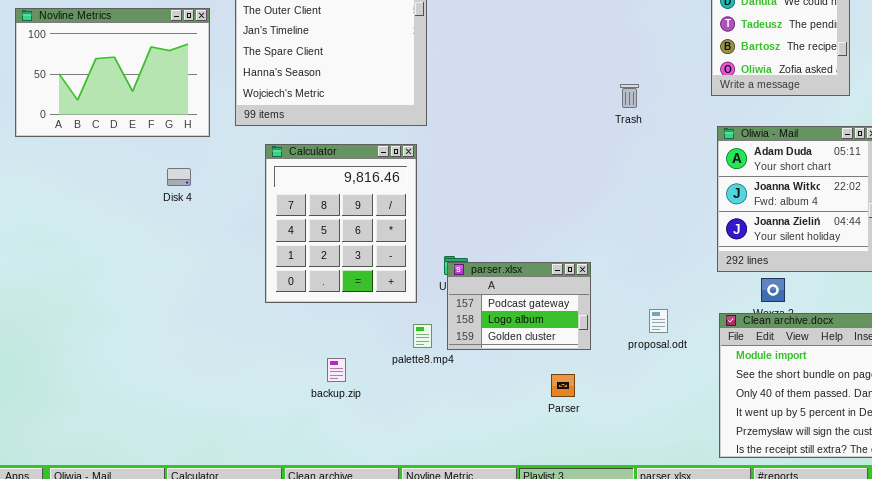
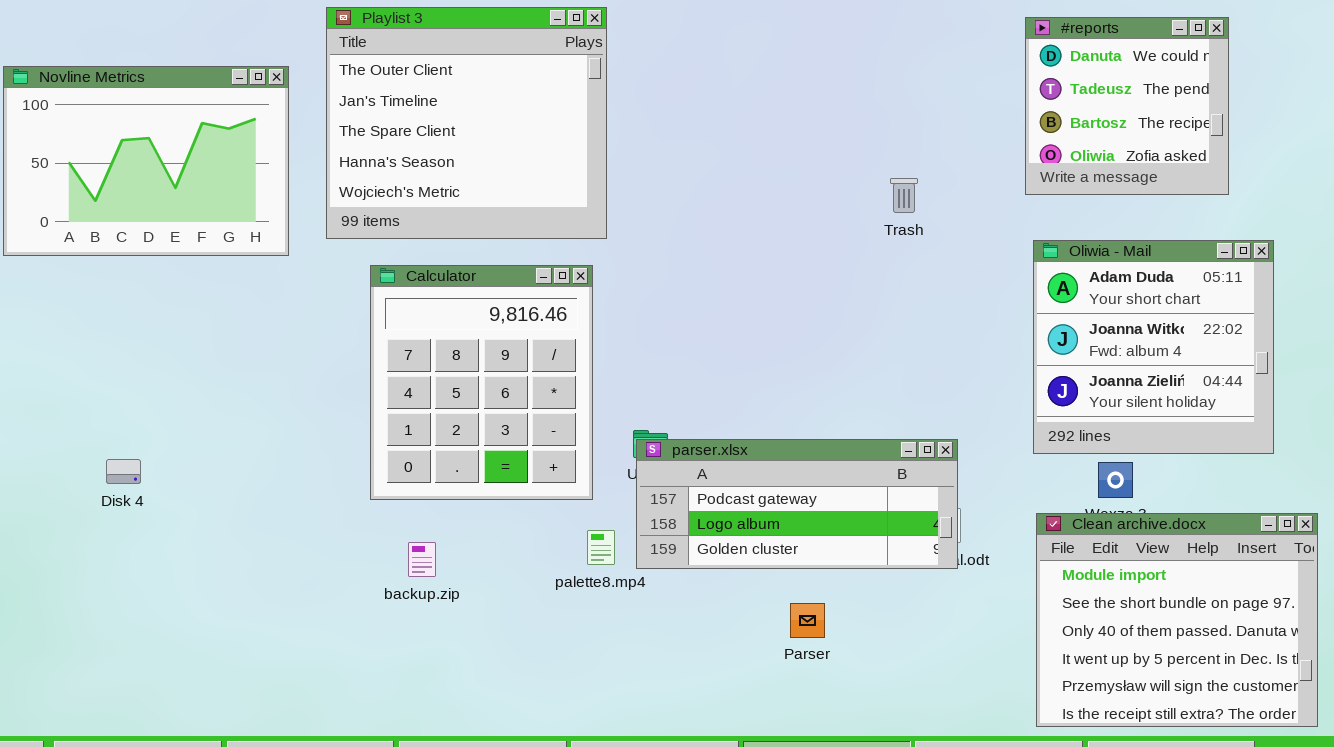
Disk 4: [167,168,191,186] -> [106,459,141,484], moved
parser.xlsx: [447,262,591,350] -> [636,439,958,569], resized
backup.zip: [327,358,346,382] -> [408,542,436,577], moved

